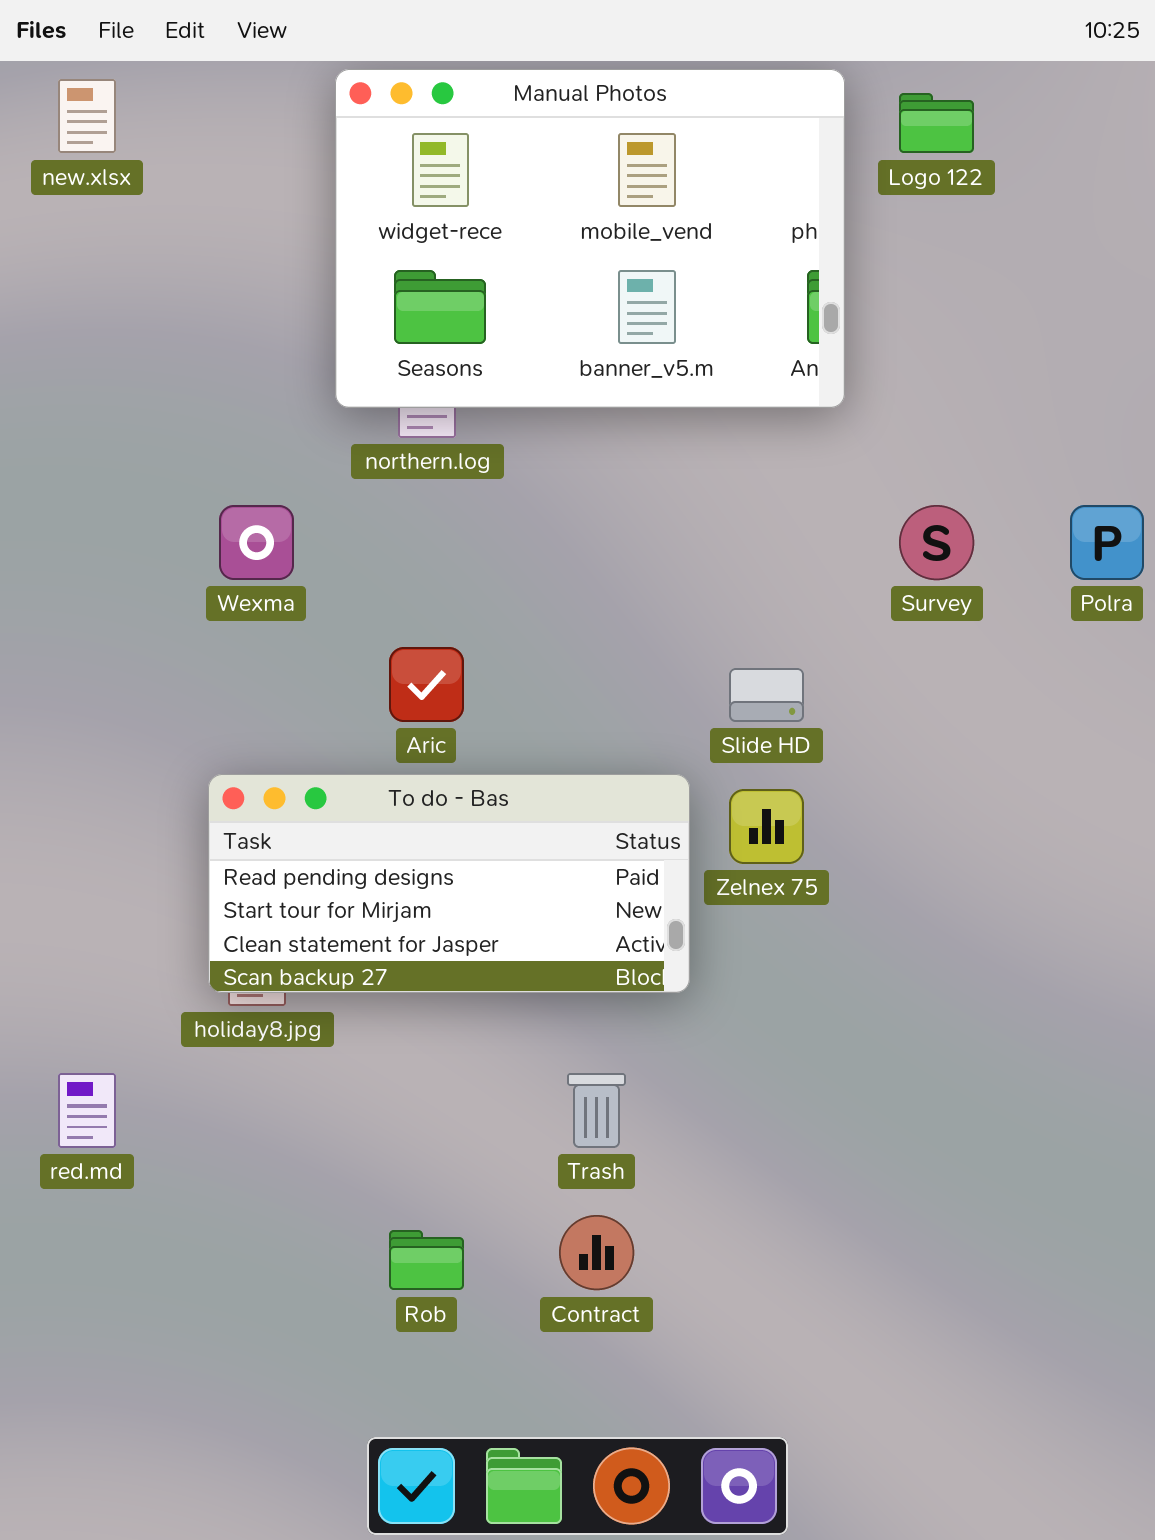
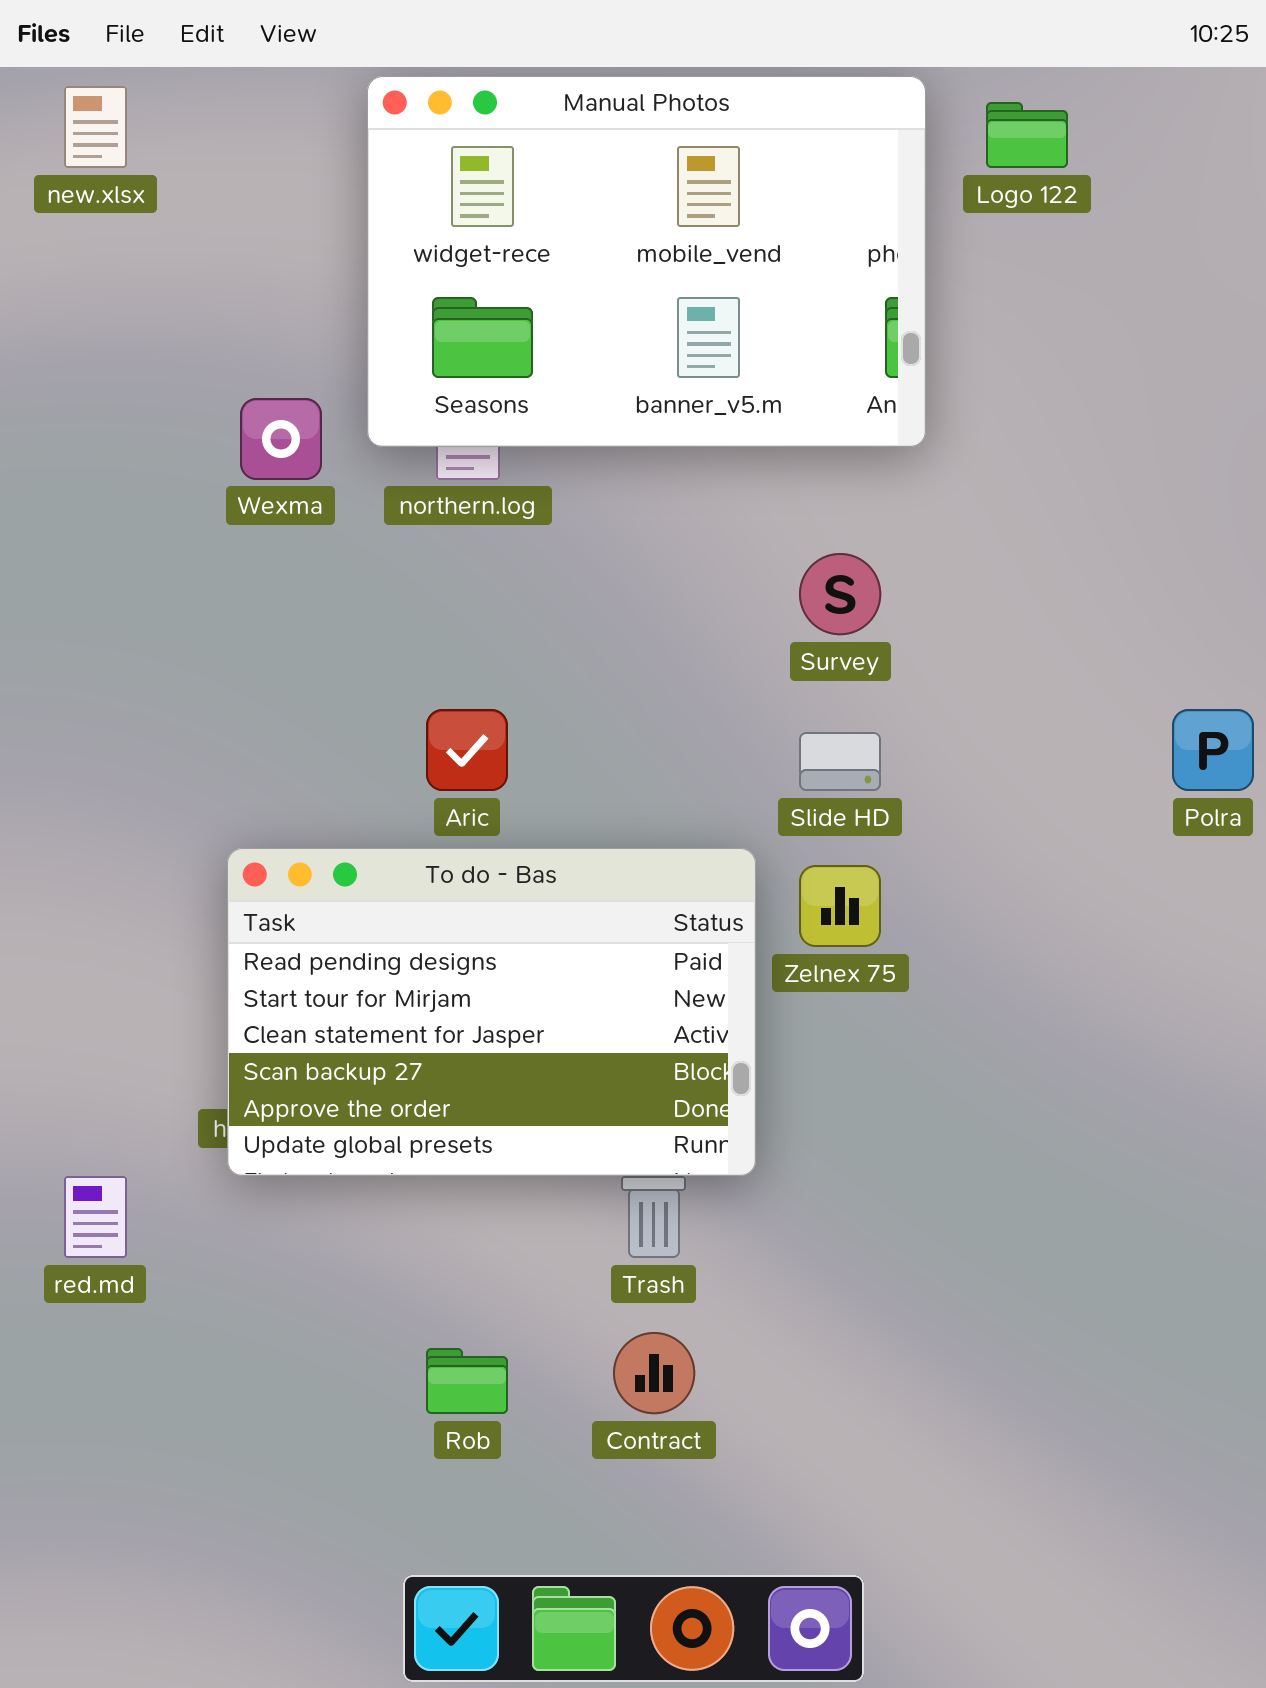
Wexma: [219,505,294,580] -> [240,398,322,480], moved
Survey: [899,505,974,580] -> [799,553,881,635], moved
Polra: [1070,505,1144,580] -> [1172,709,1254,791], moved
To do - Bas: [208,774,690,993] -> [227,848,756,1176], resized

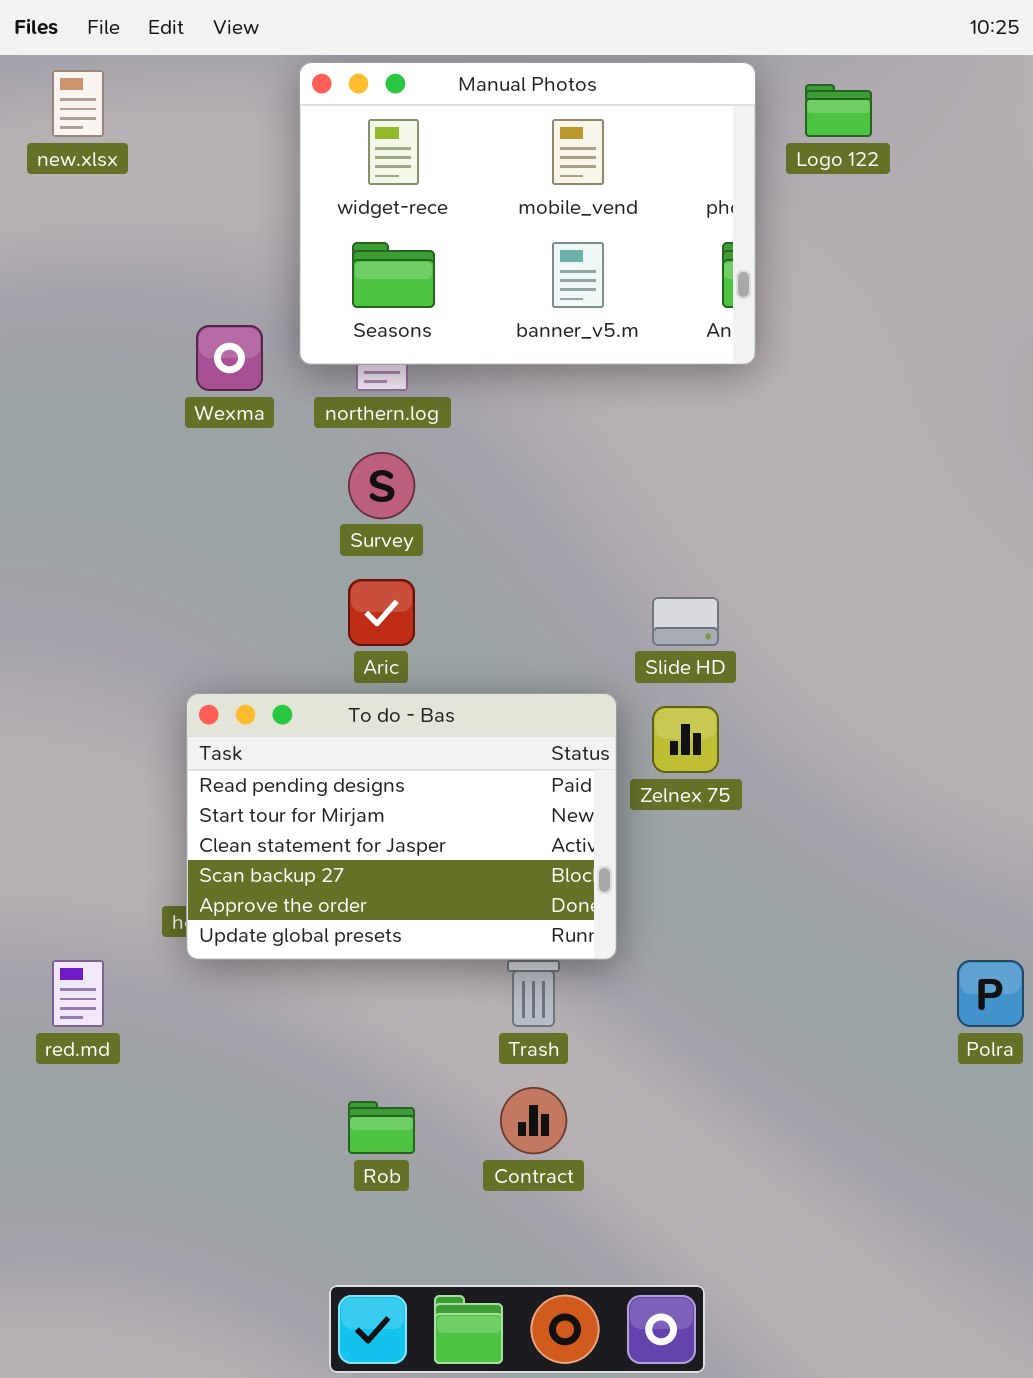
Survey: [799,553,881,635] -> [348,452,415,519], moved
Polra: [1172,709,1254,791] -> [957,960,1024,1027], moved

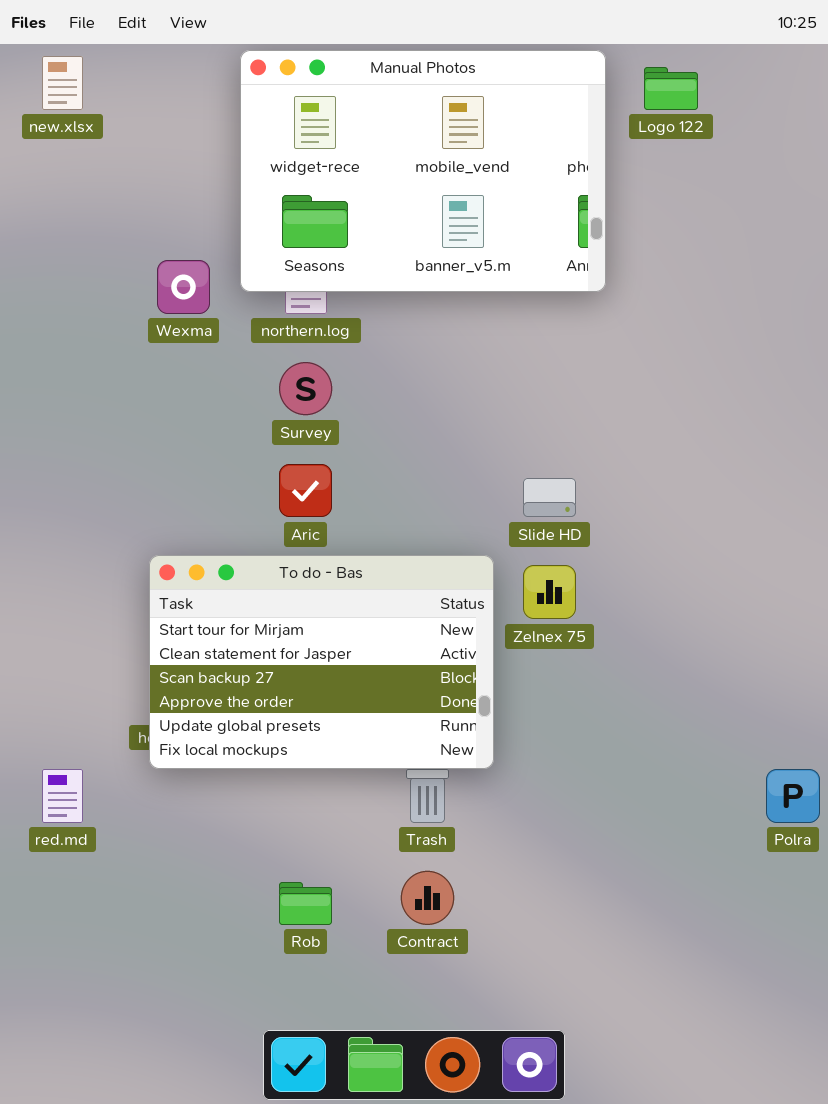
To do - Bas: [186,693,617,960] -> [149,555,494,769], scrolled down 1 row

